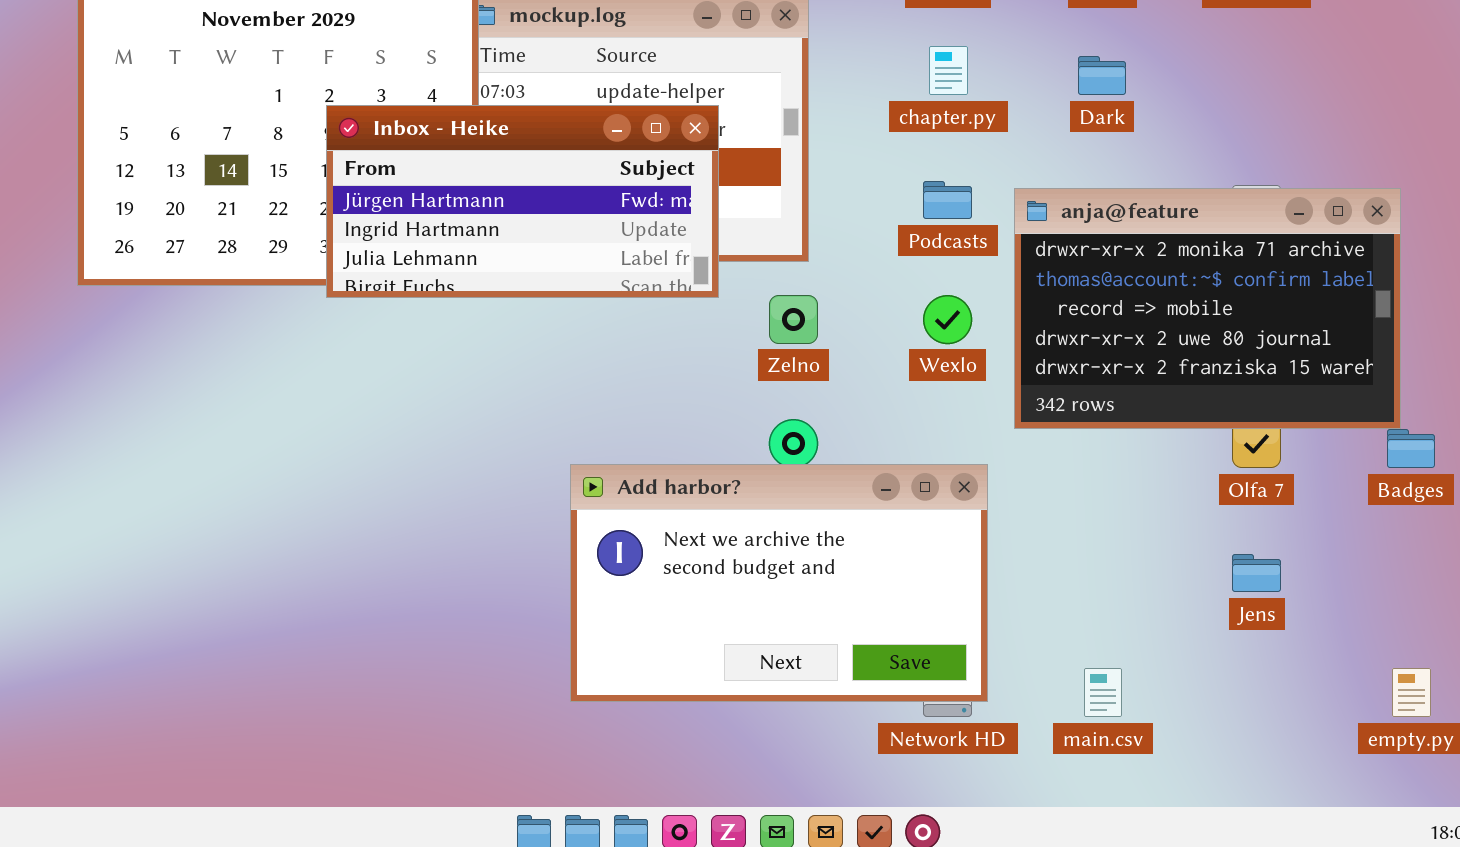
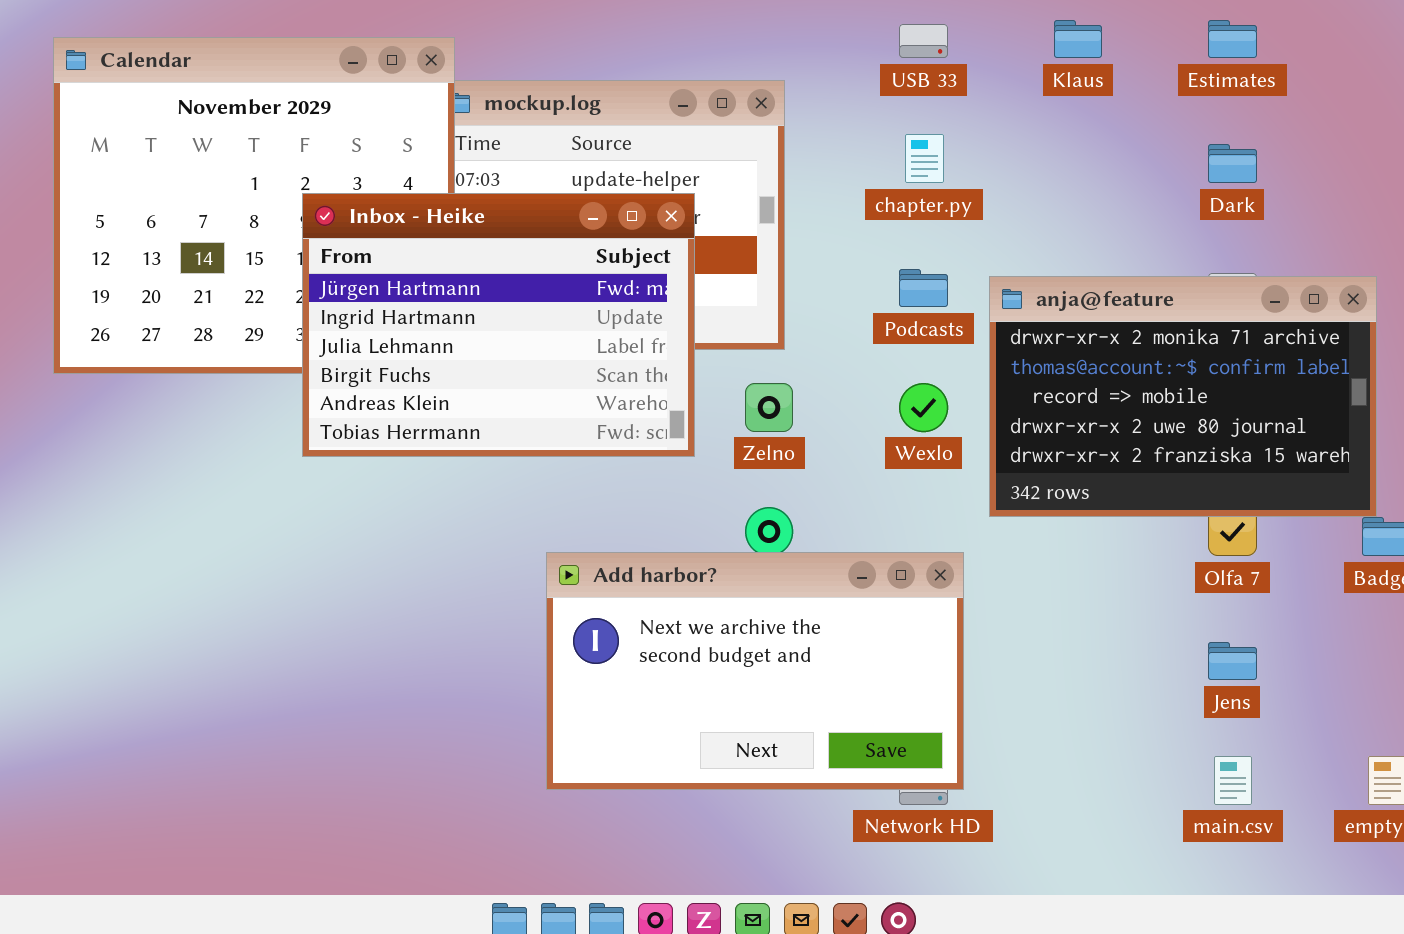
Dark: [1078,56,1126,95] -> [1208,144,1257,183], moved
Inbox - Heike: [326,105,719,298] -> [302,193,695,457], resized
main.csv: [1084,668,1122,717] -> [1214,756,1252,805], moved

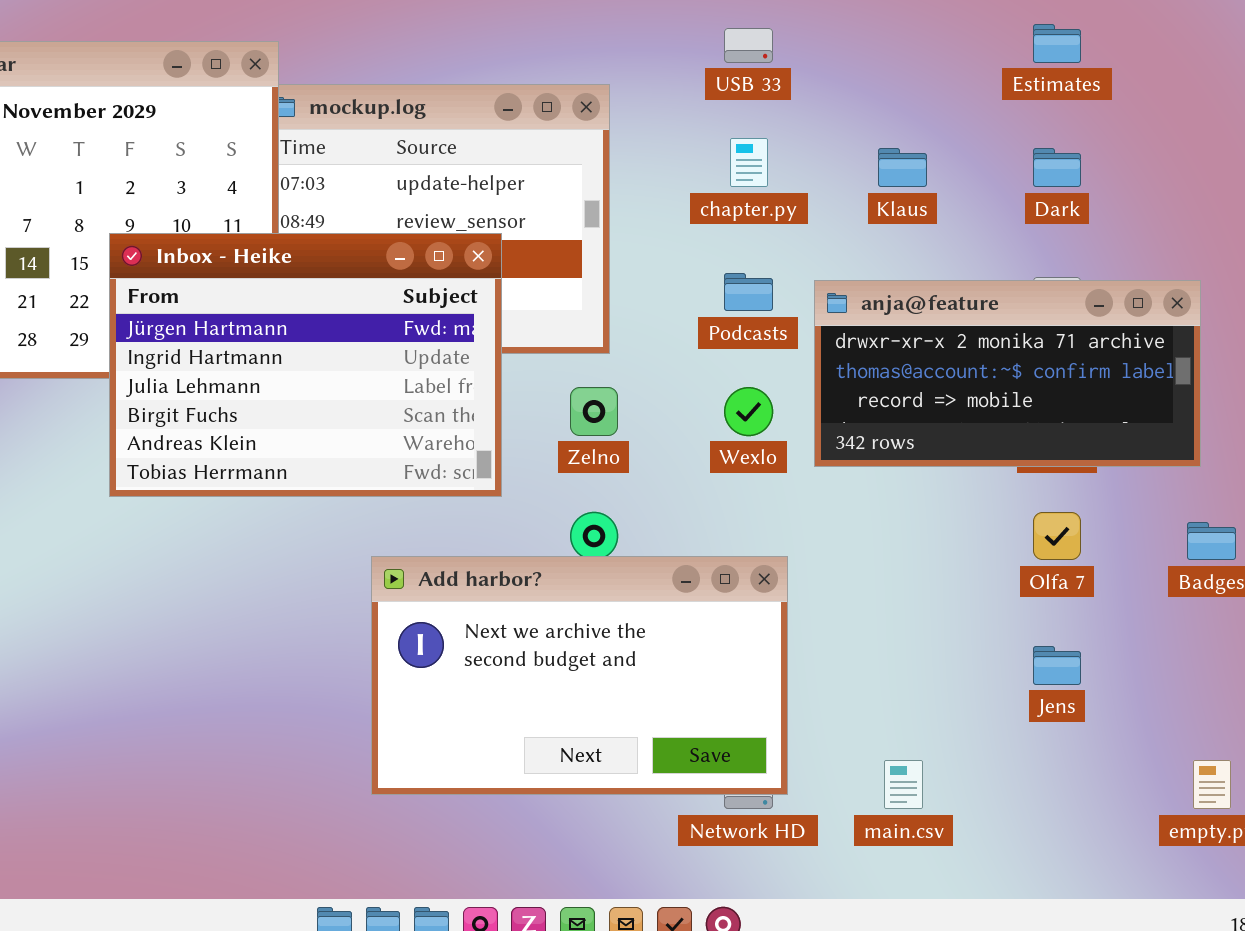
Klaus: [1054,20,1102,58] -> [878,148,927,187], moved
Inbox - Heike: [302,193,695,457] -> [109,233,502,497], moved
anja@feature: [989,276,1377,517] -> [814,280,1201,467], resized
main.csv: [1214,756,1252,805] -> [884,760,923,809], moved

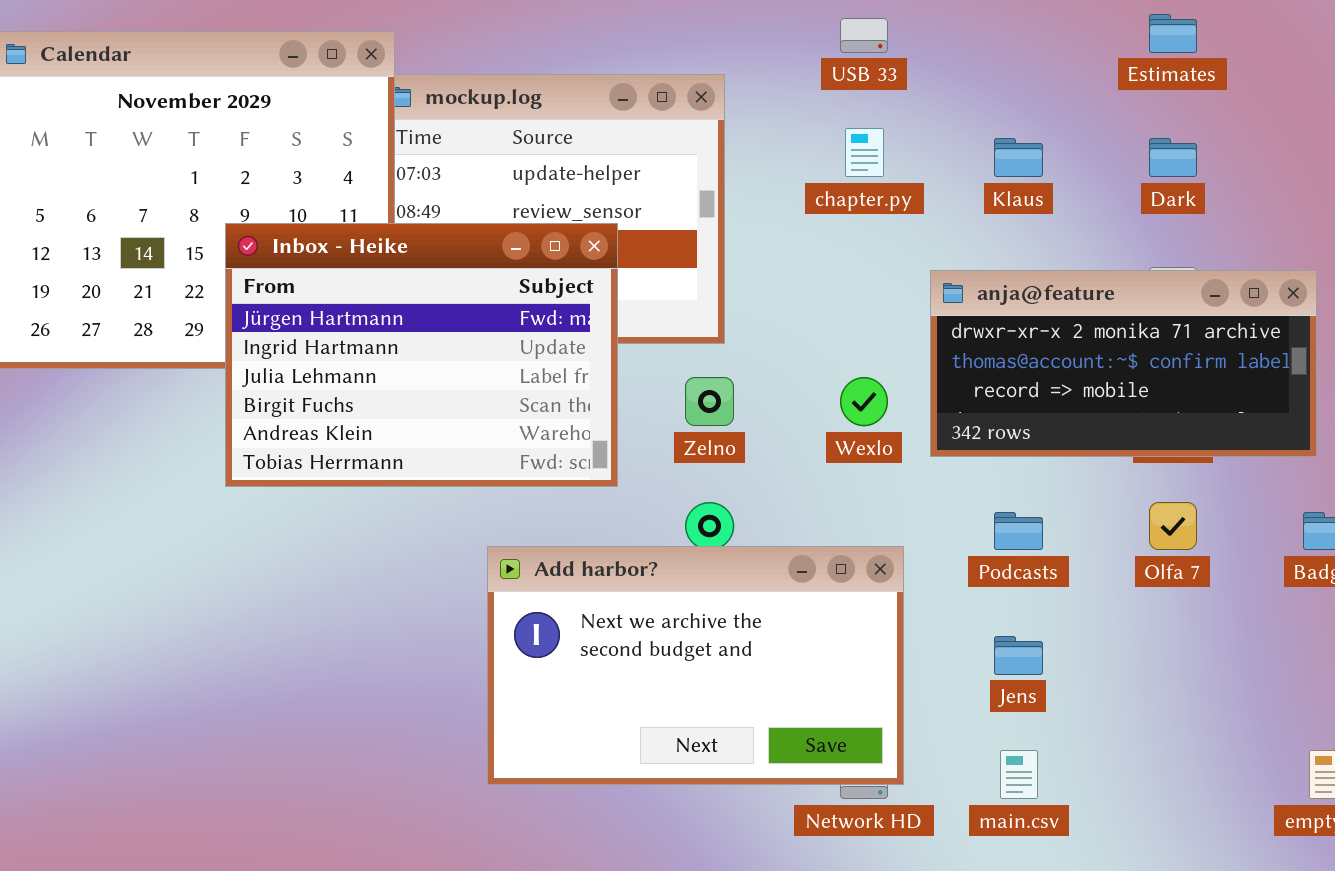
Podcasts: [724,273,773,311] -> [994,512,1043,550], moved
Jens: [1033,646,1081,685] -> [994,636,1043,675], moved

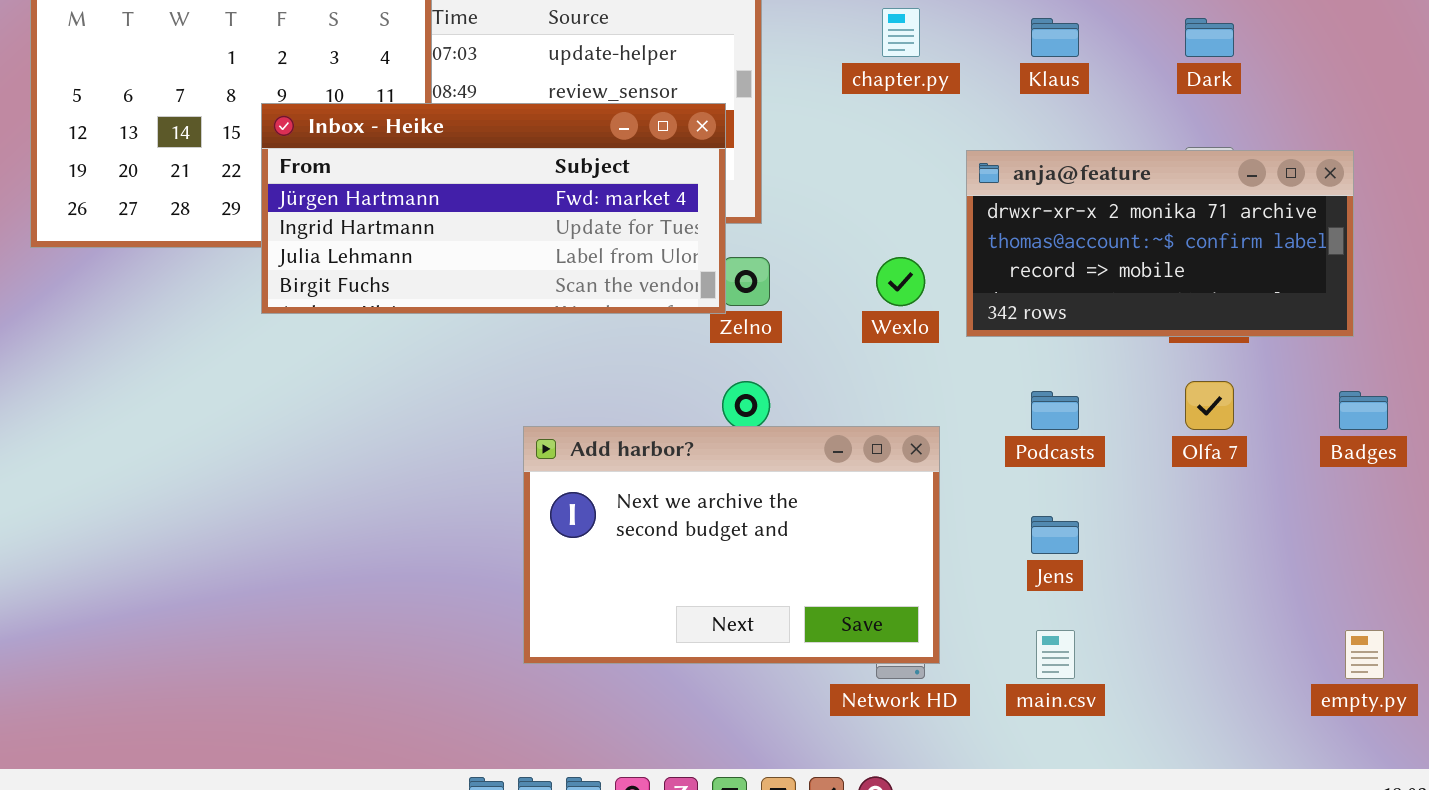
Inbox - Heike: [225,223,618,487] -> [261,103,726,314], resized

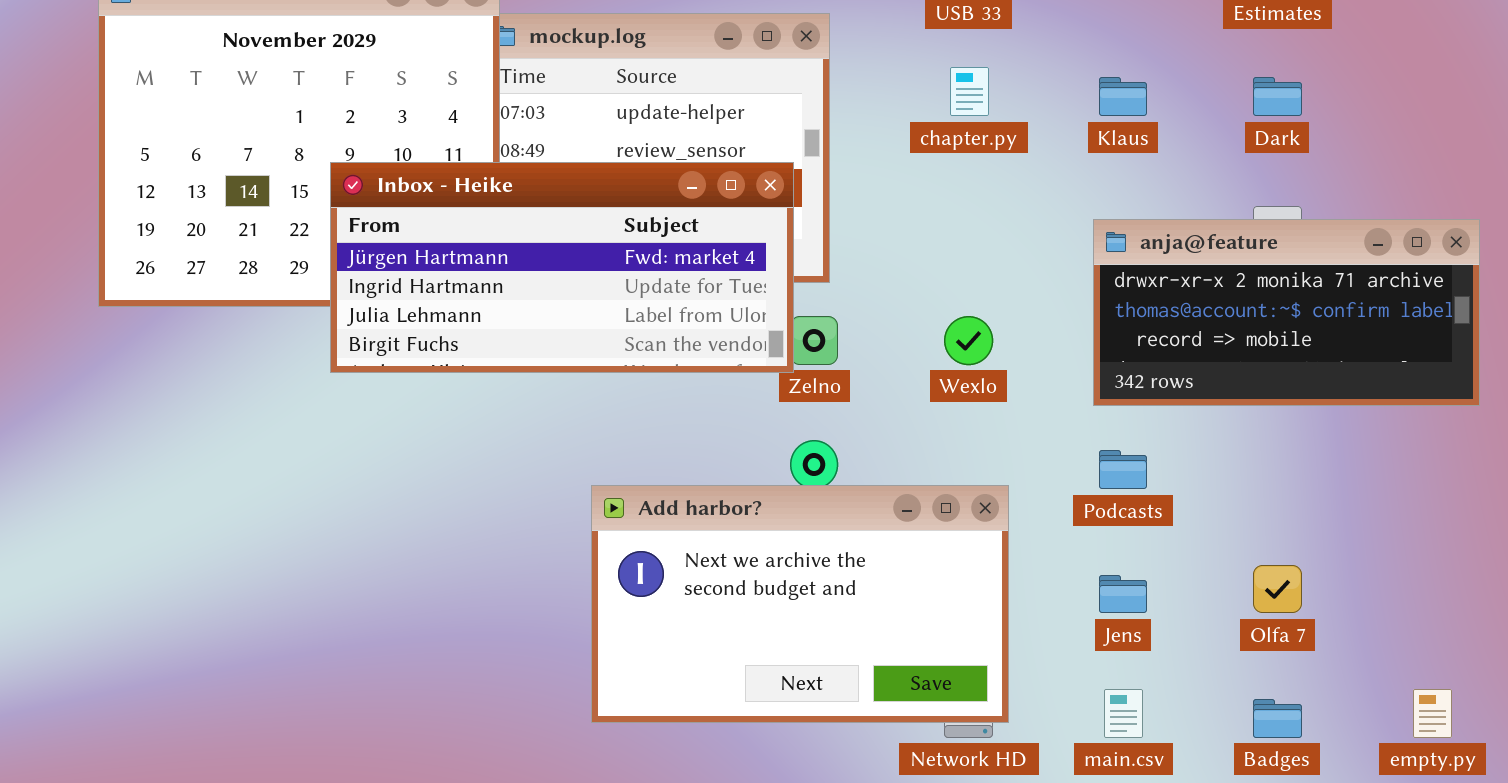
anja@feature: [966,150,1354,337] -> [1093,219,1480,406], moved
Olfa 7: [1185,381,1234,430] -> [1253,565,1302,613], moved
Badges: [1339,391,1388,430] -> [1253,699,1302,738], moved

